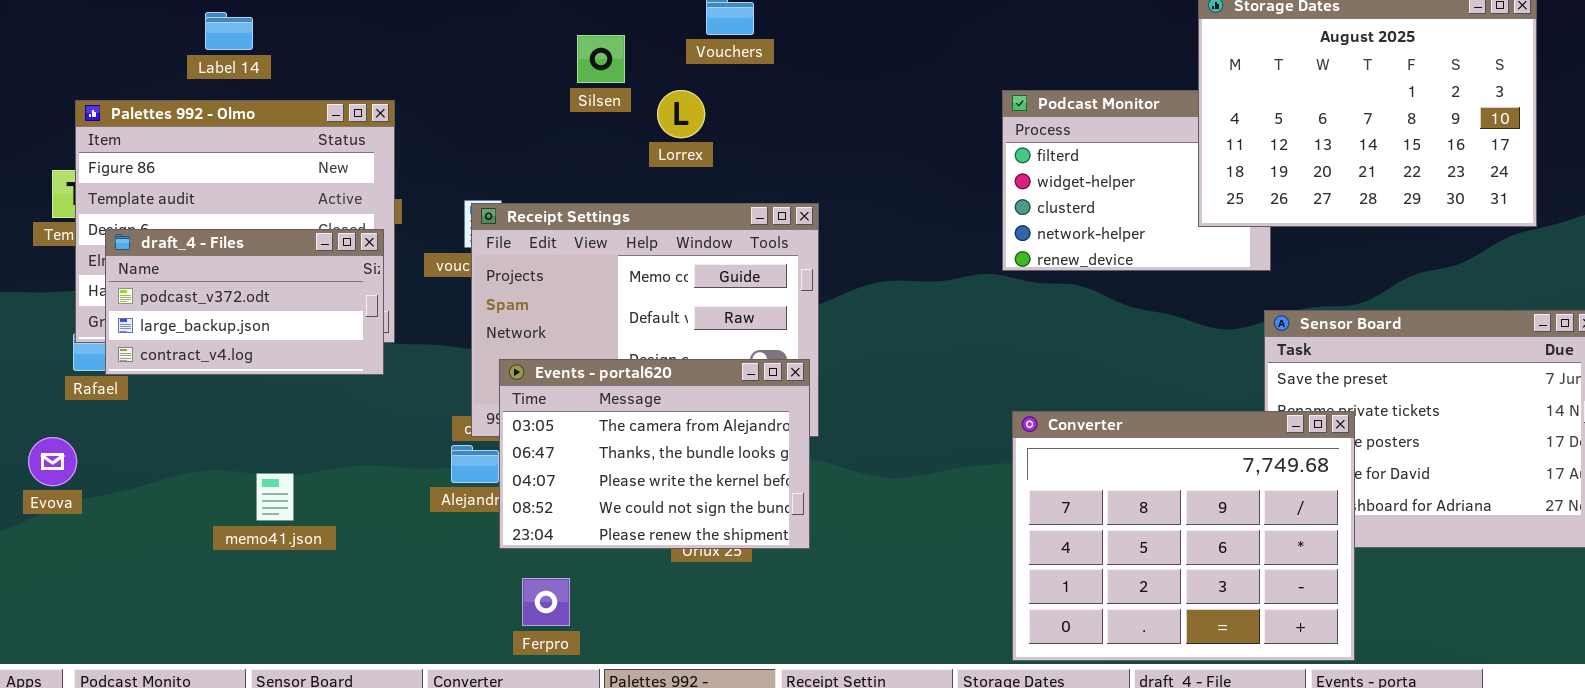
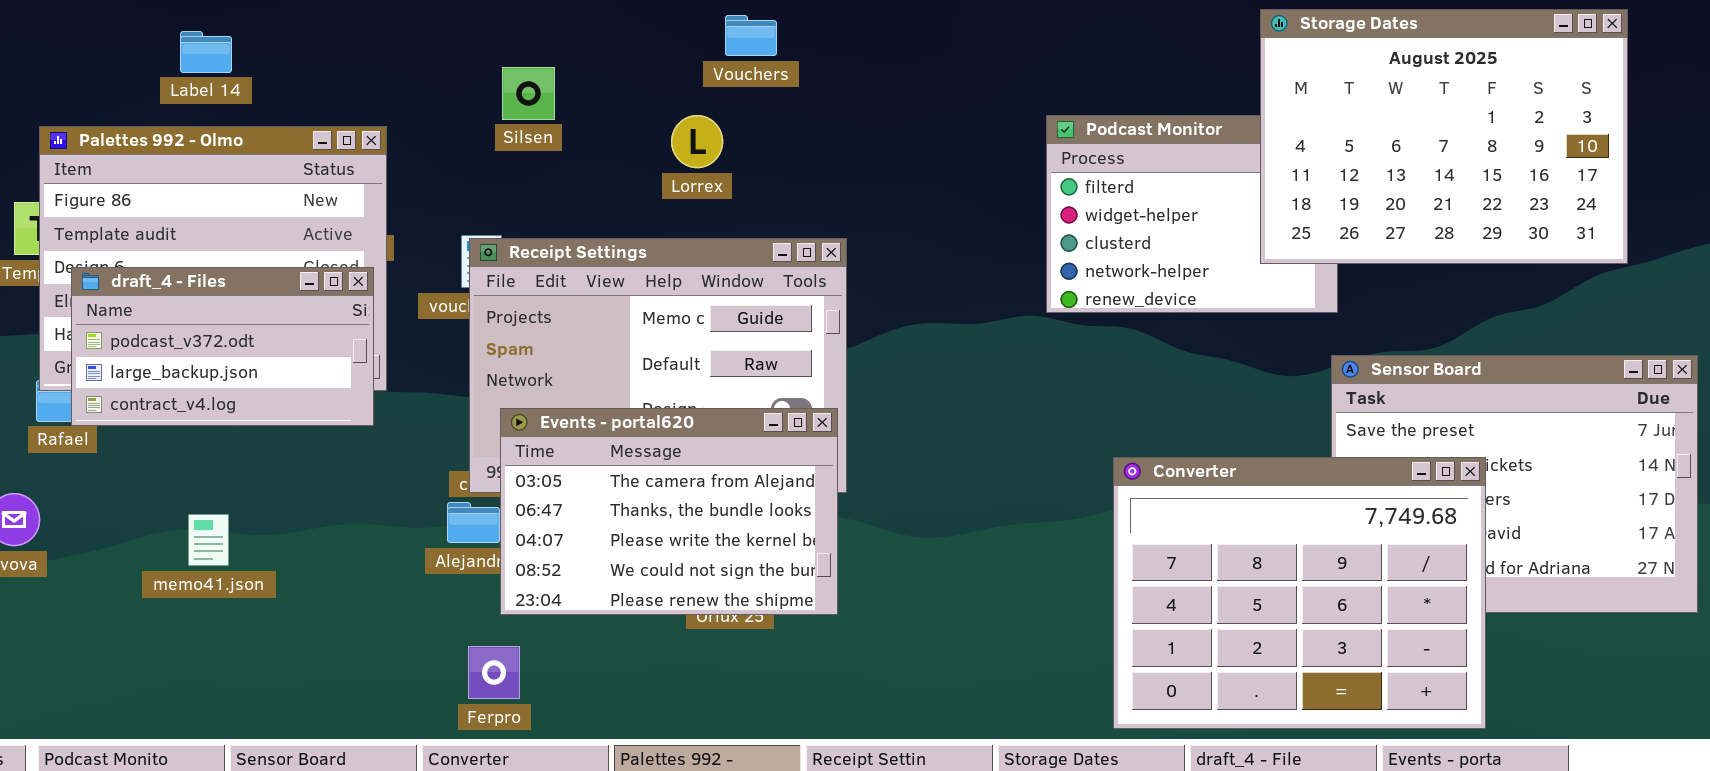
Silsen: [577,35,625,83] -> [502,67,555,120], moved
Converter: [1012,411,1355,661] -> [1113,457,1486,729], moved
memo41.json: [256,473,294,521] -> [188,514,229,566], moved
Ferpro: [522,578,570,626] -> [468,646,520,699], moved

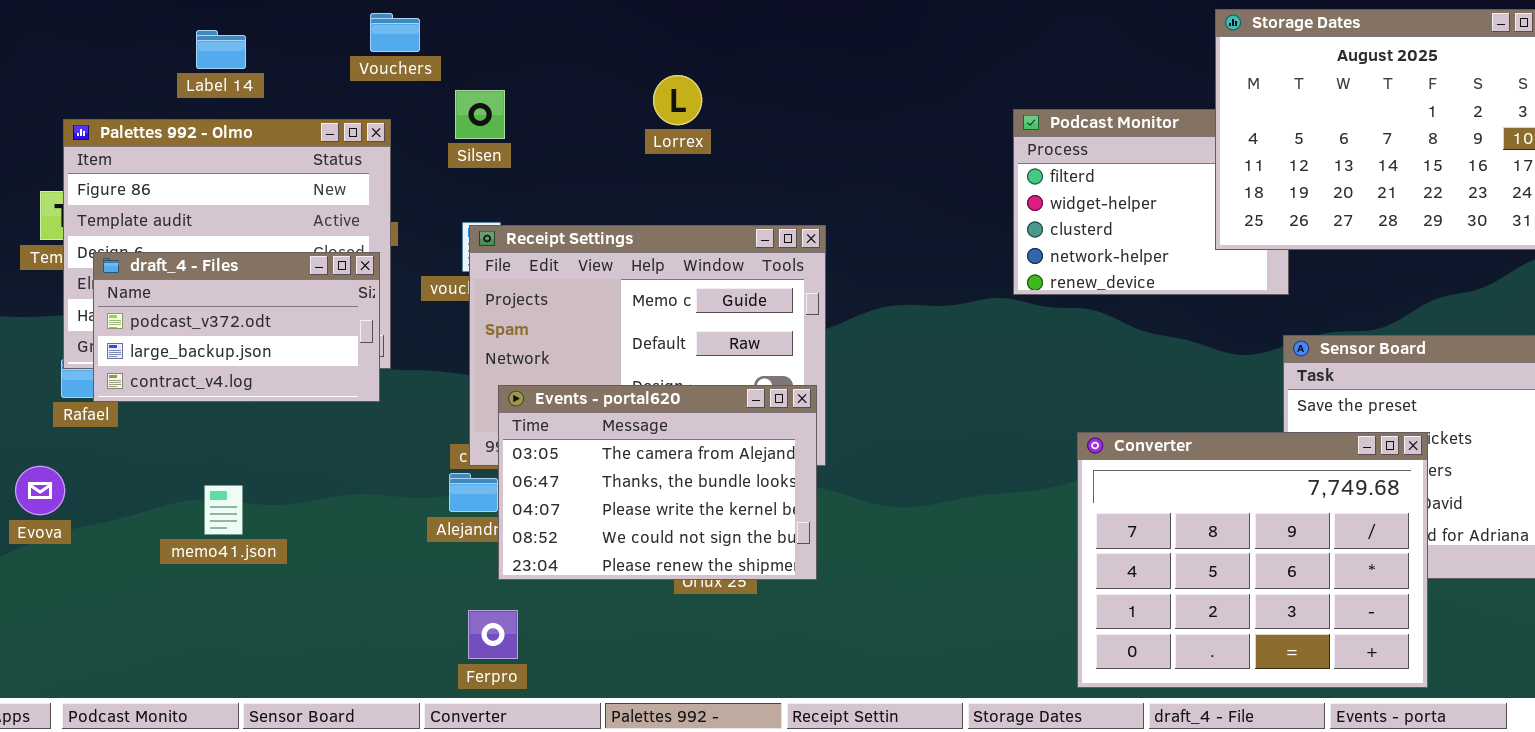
Vouchers: [725,15,777,56] -> [370,13,420,52], moved
Silsen: [502,67,555,120] -> [455,90,505,139], moved
Lorrex: [671,115,723,168] -> [653,75,702,125], moved

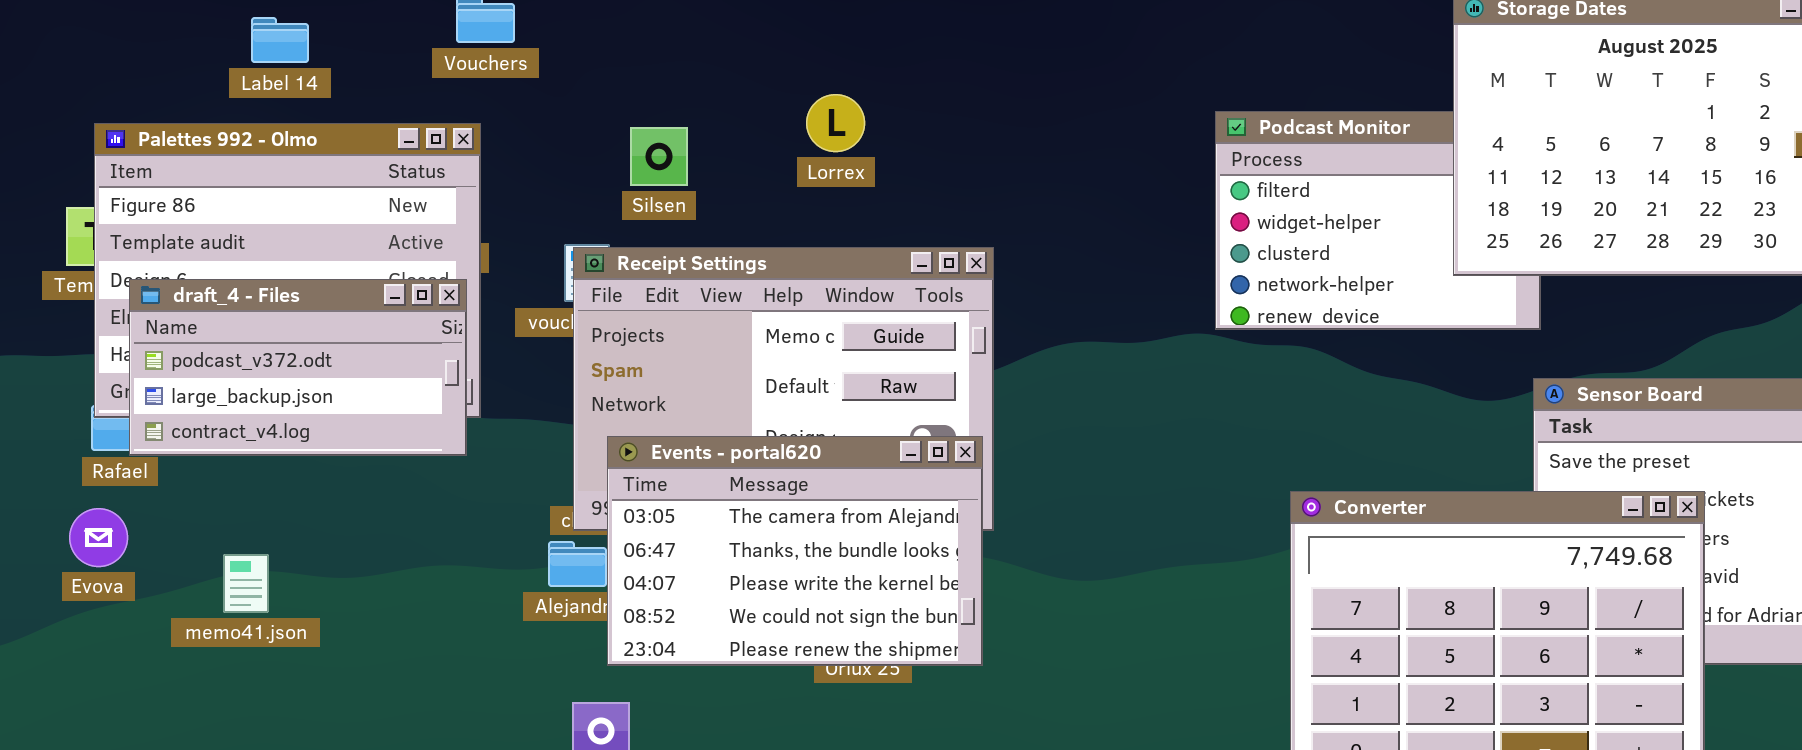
Lorrex: [653,75,702,125] -> [806,94,865,152], moved
Silsen: [455,90,505,139] -> [630,127,688,186], moved
Evova: [15,466,65,515] -> [69,508,128,567], moved
memo41.json: [204,485,243,535] -> [223,554,269,613], moved

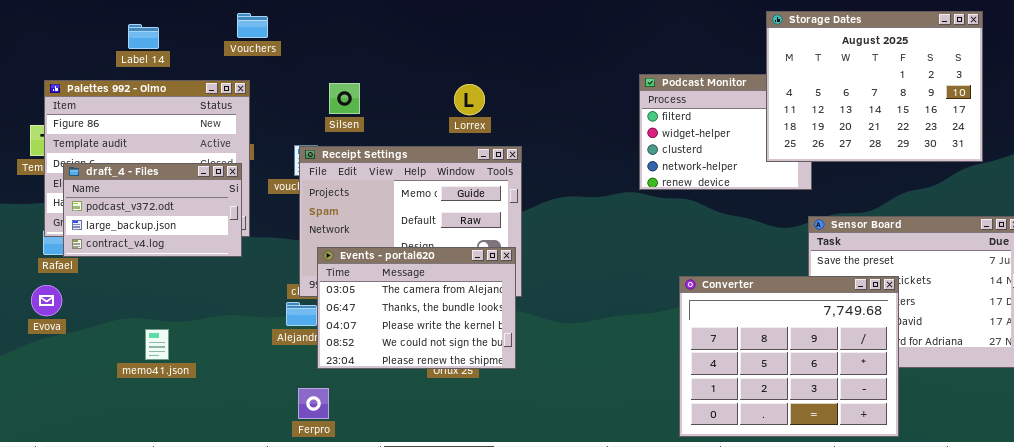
Lorrex: [806,94,865,152] -> [454,84,485,115], moved
memo41.json: [223,554,269,613] -> [145,329,169,360], moved

